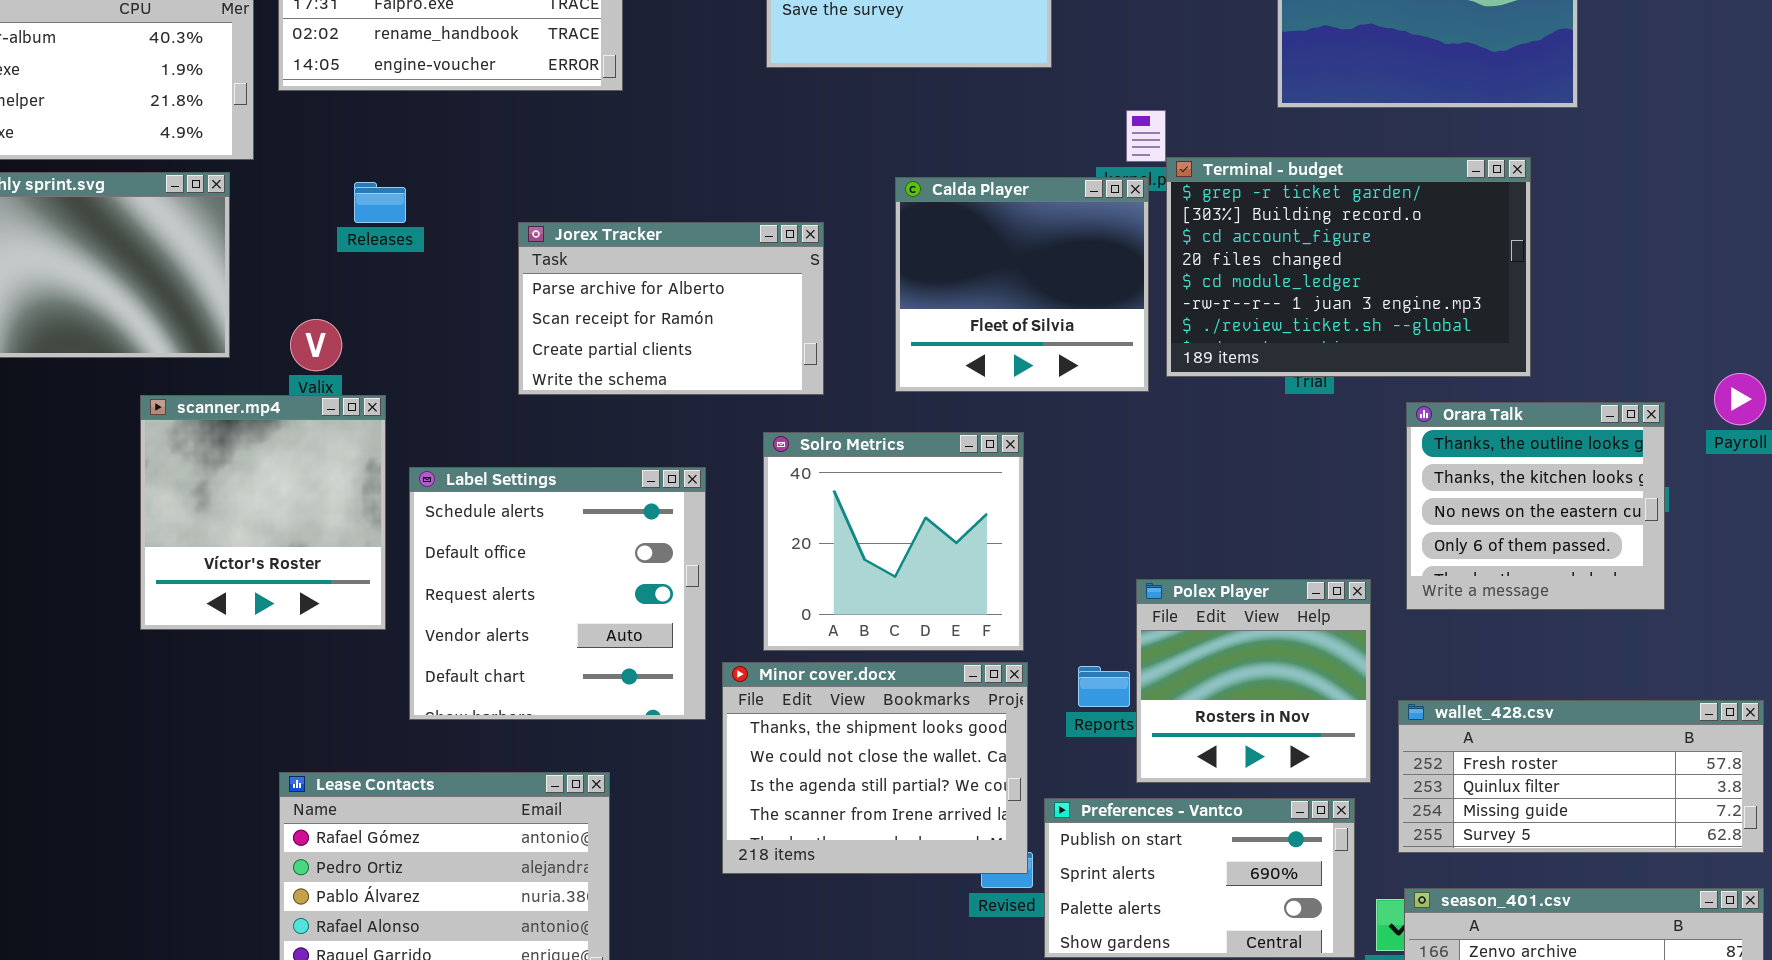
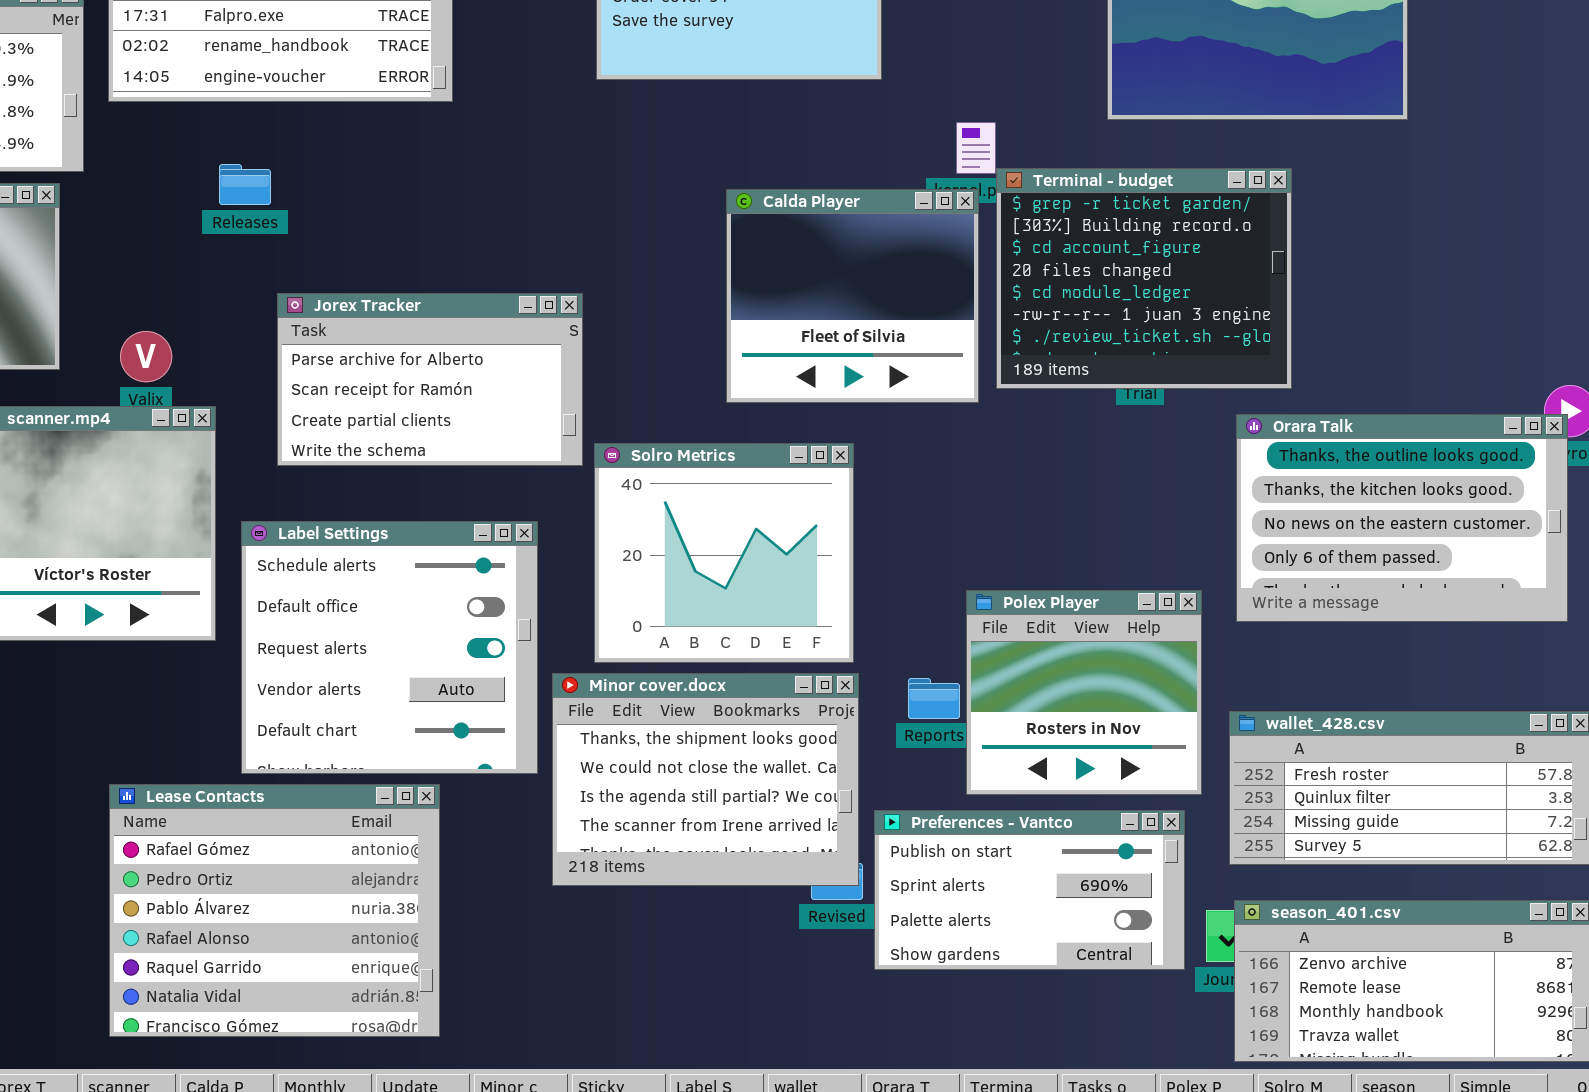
Terminal - budget: [1166,157,1531,377] -> [996,168,1292,389], resized
Releases: [354,182,406,223] -> [219,164,271,205], moved
Jorex Tracker: [518,222,824,395] -> [277,293,583,466], moved
Orara Talk: [1406,402,1665,610] -> [1236,414,1568,622], resized
Label Settings: [409,467,706,720] -> [241,521,538,774], moved

